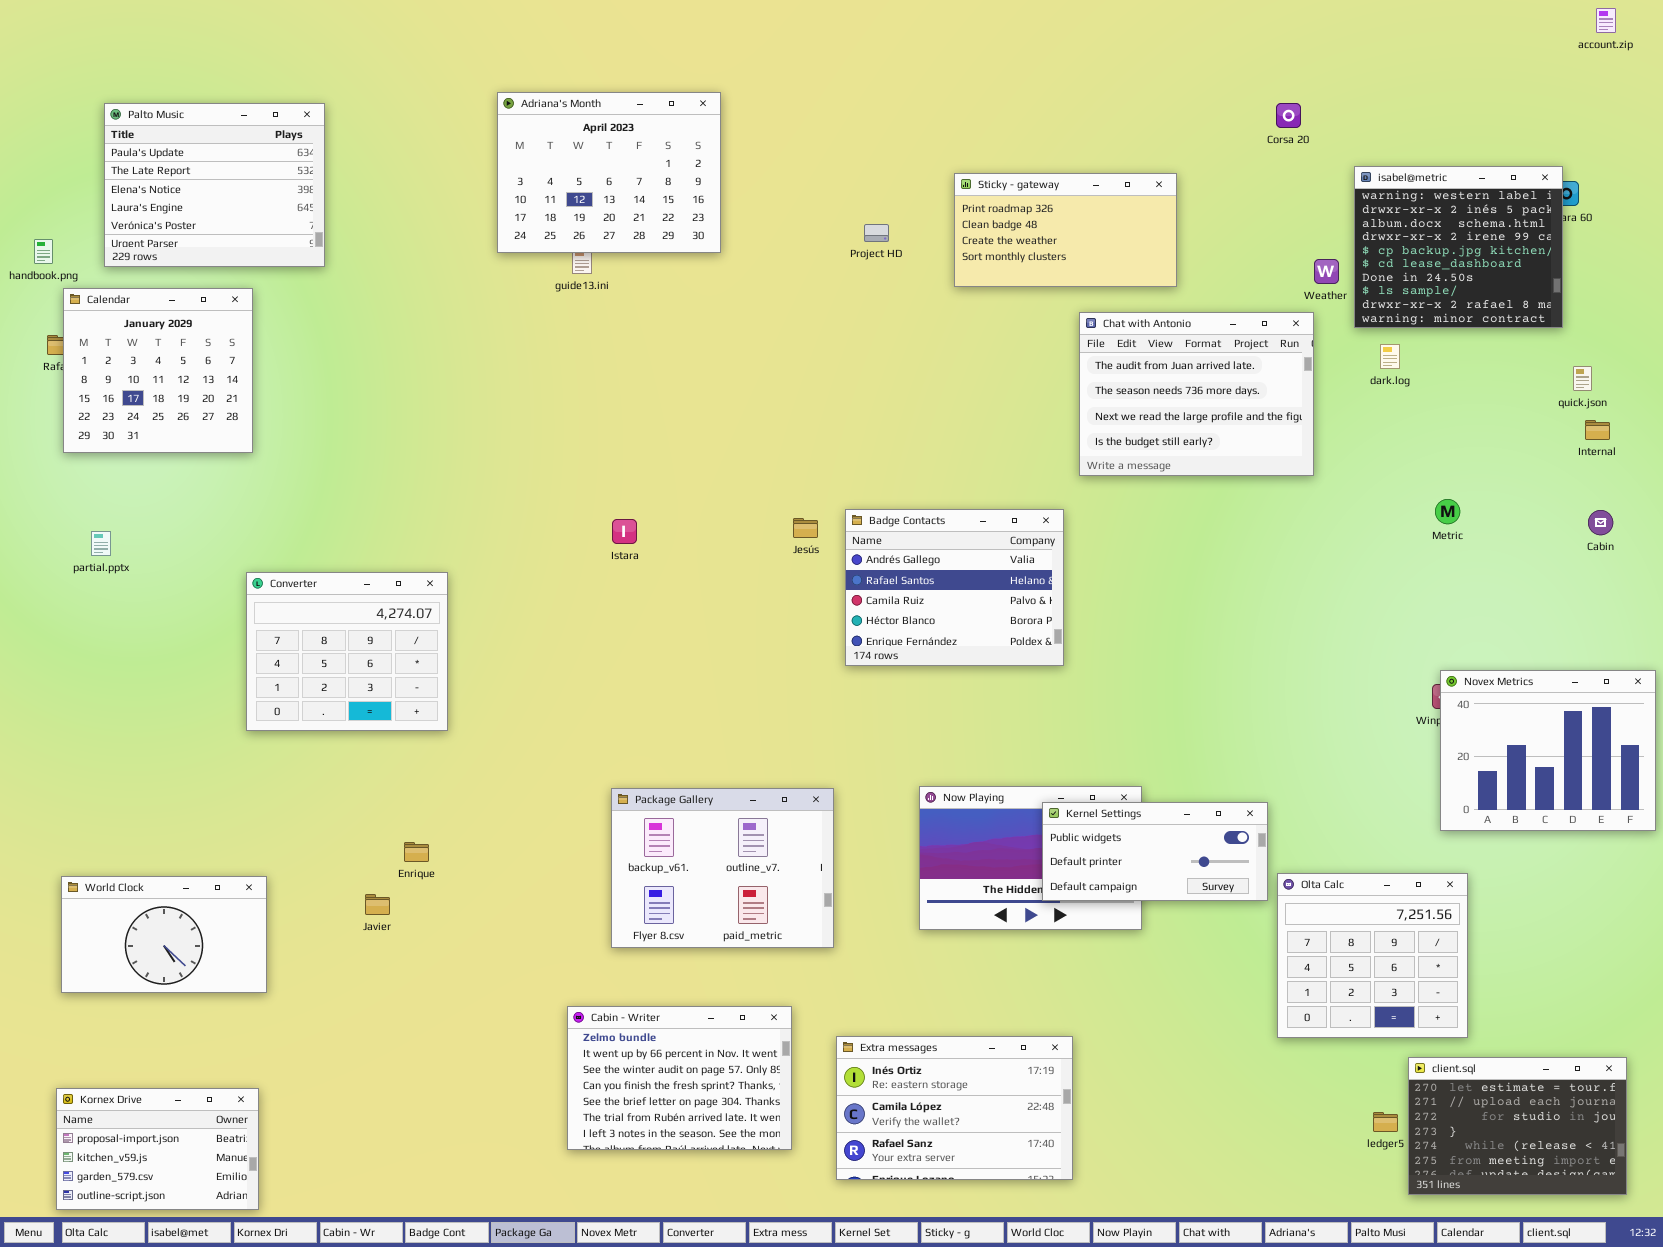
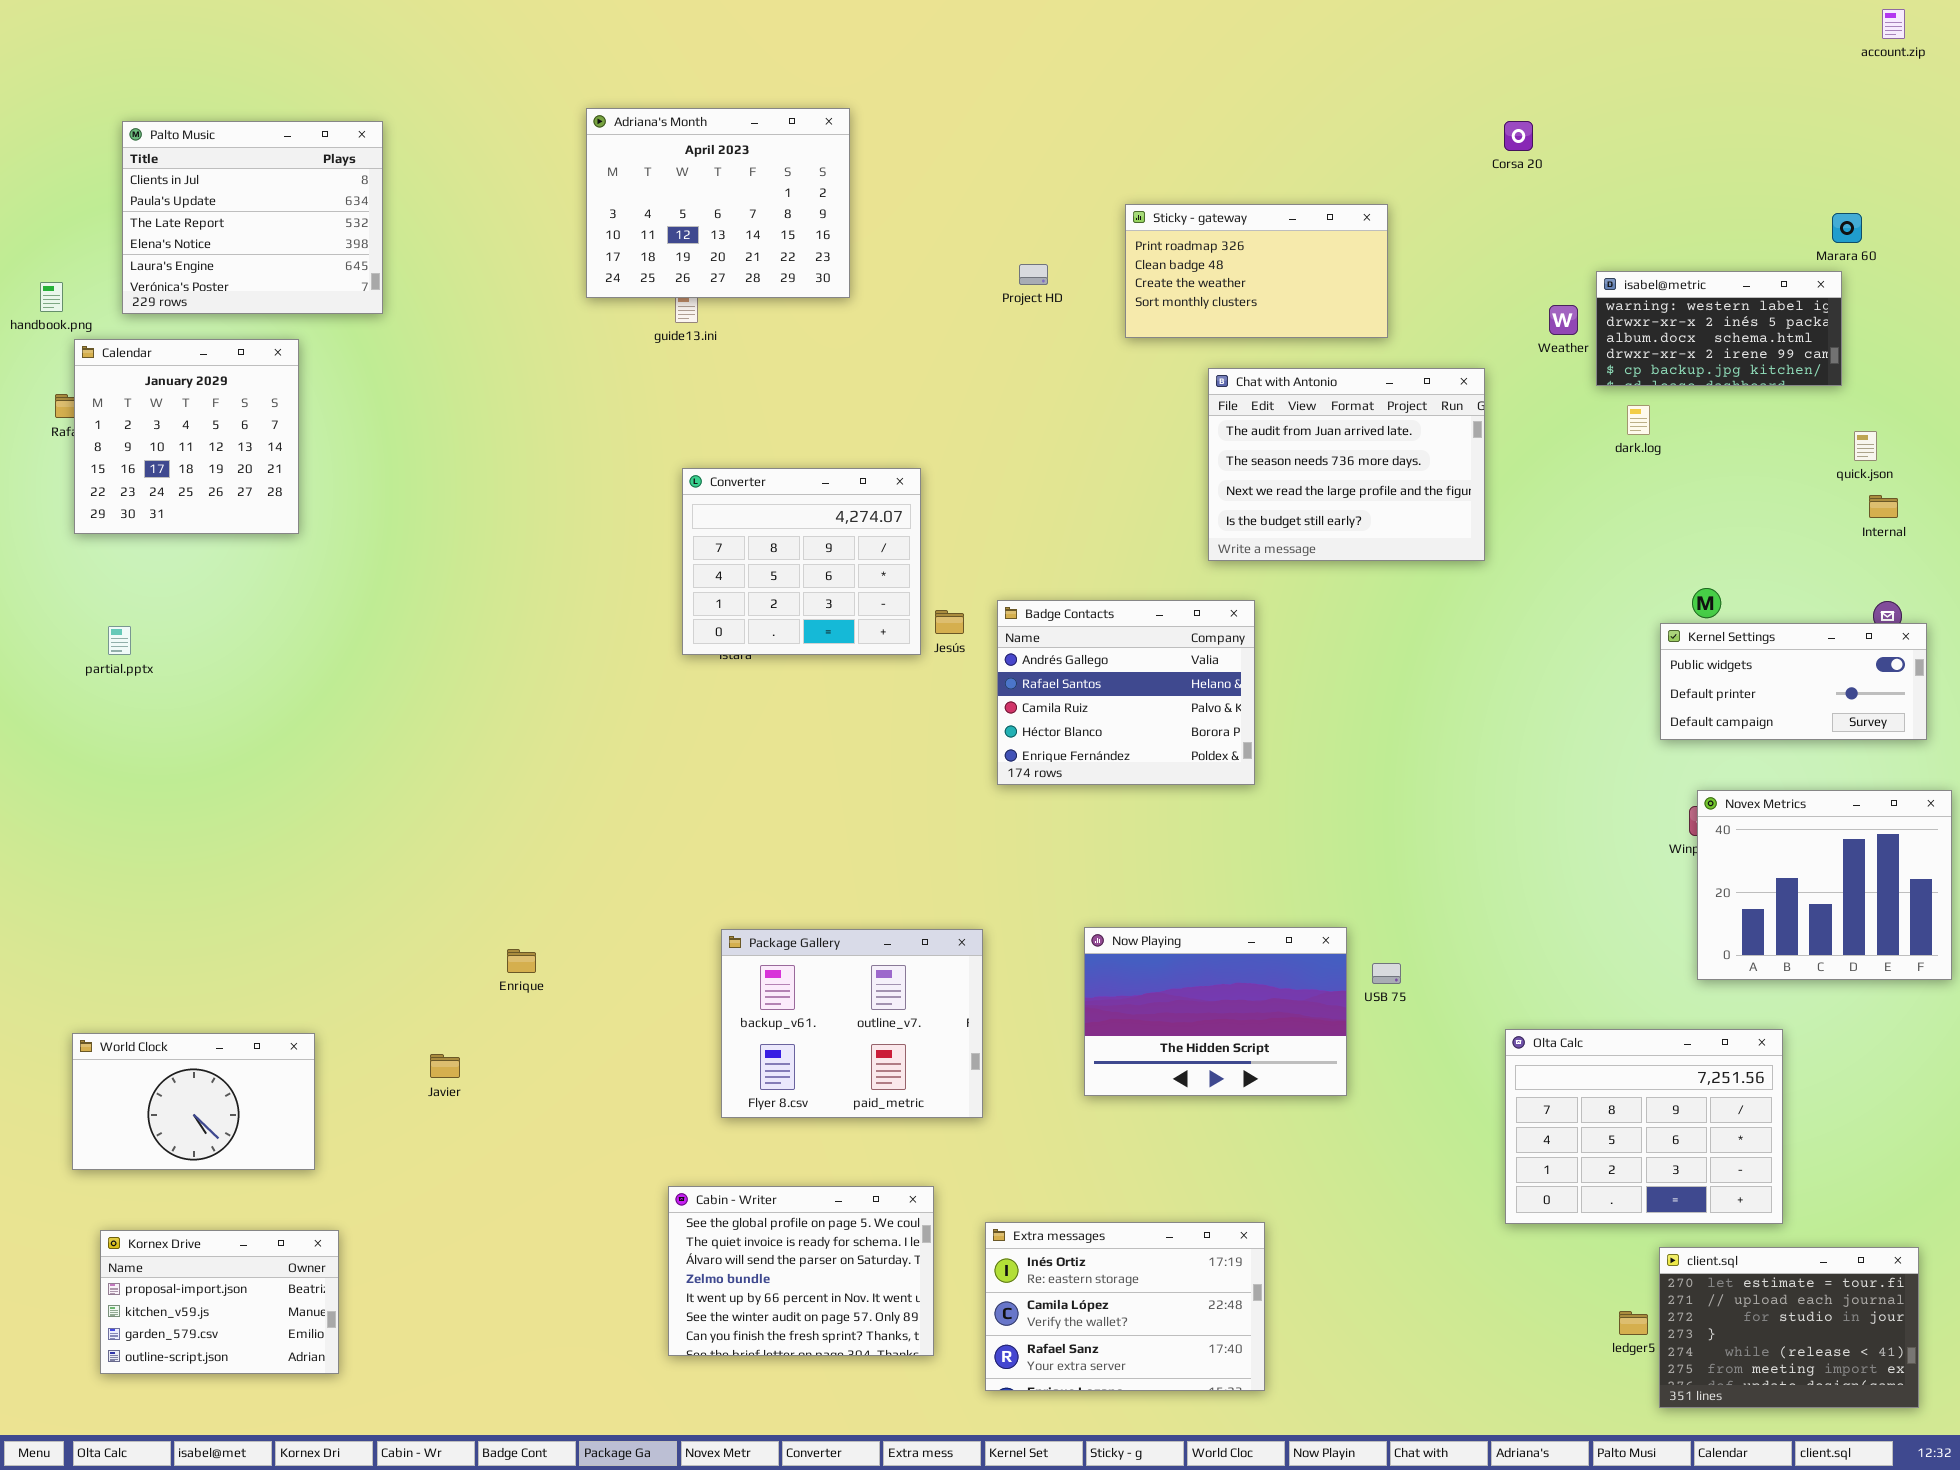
Palto Music: [104,103,325,267] -> [122,121,383,314], scrolled up 1 row
isabel@metric: [1354,166,1563,328] -> [1596,271,1842,386], resized
Chat with Antonio: [1079,312,1314,476] -> [1208,368,1485,561], moved
Converter: [246,572,448,731] -> [682,468,921,655], moved
Kernel Settings: [1042,802,1268,901] -> [1660,623,1927,740], moved
Enrique: [404,842,429,862] -> [507,949,536,973], moved
Olta Calc: [1277,873,1468,1038] -> [1505,1029,1783,1224], resized
Cabin - Writer: [567,1006,792,1150] -> [668,1186,934,1356], scrolled up 3 rows
Kornex Drive: [56,1088,259,1210] -> [100,1230,339,1374], moved

